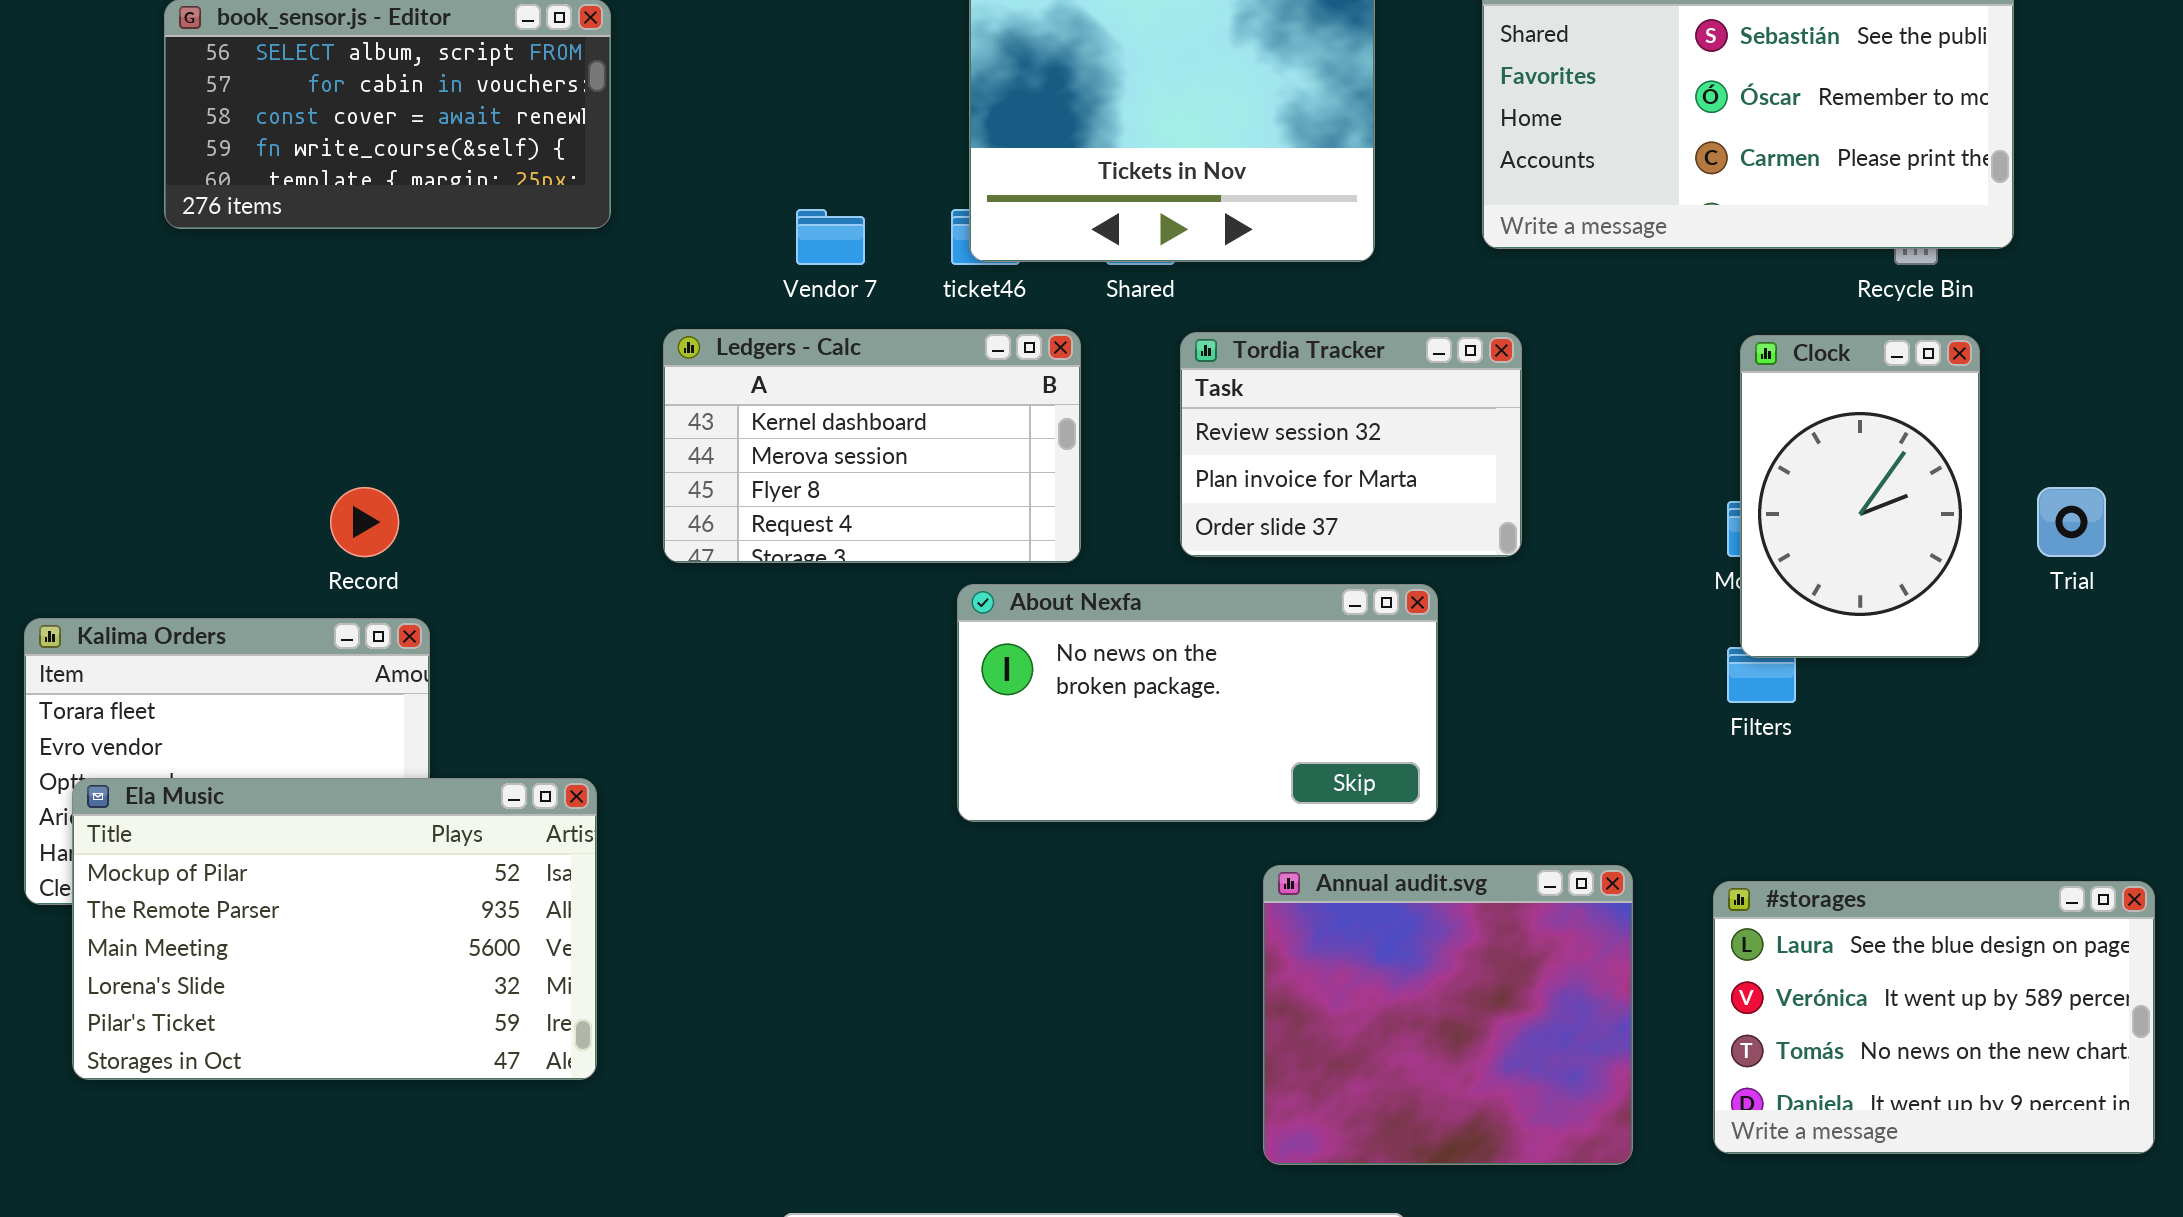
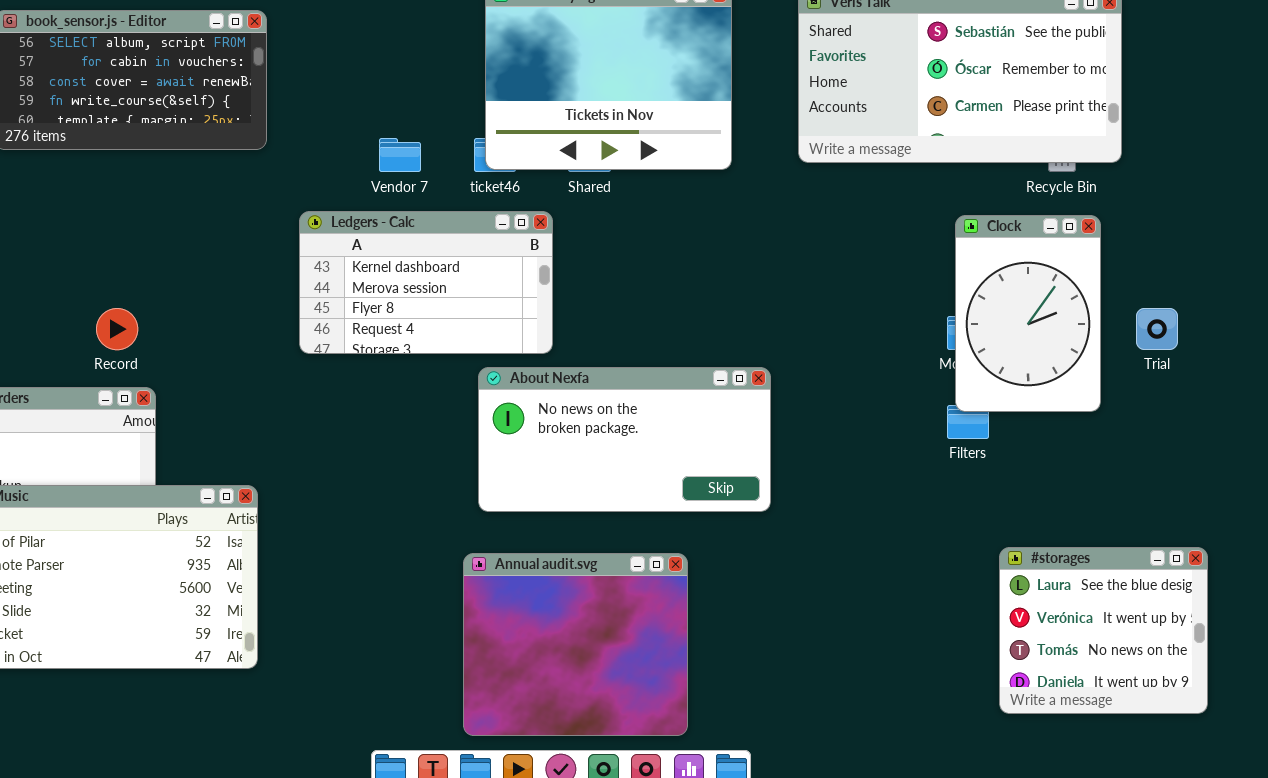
Tordia Tracker: [1180,332,1522,557] -> none, closed
Annual audit.svg: [1263,865,1633,1165] -> [463,553,688,736], moved
#storages: [1713,881,2155,1154] -> [999,547,1208,714], resized

